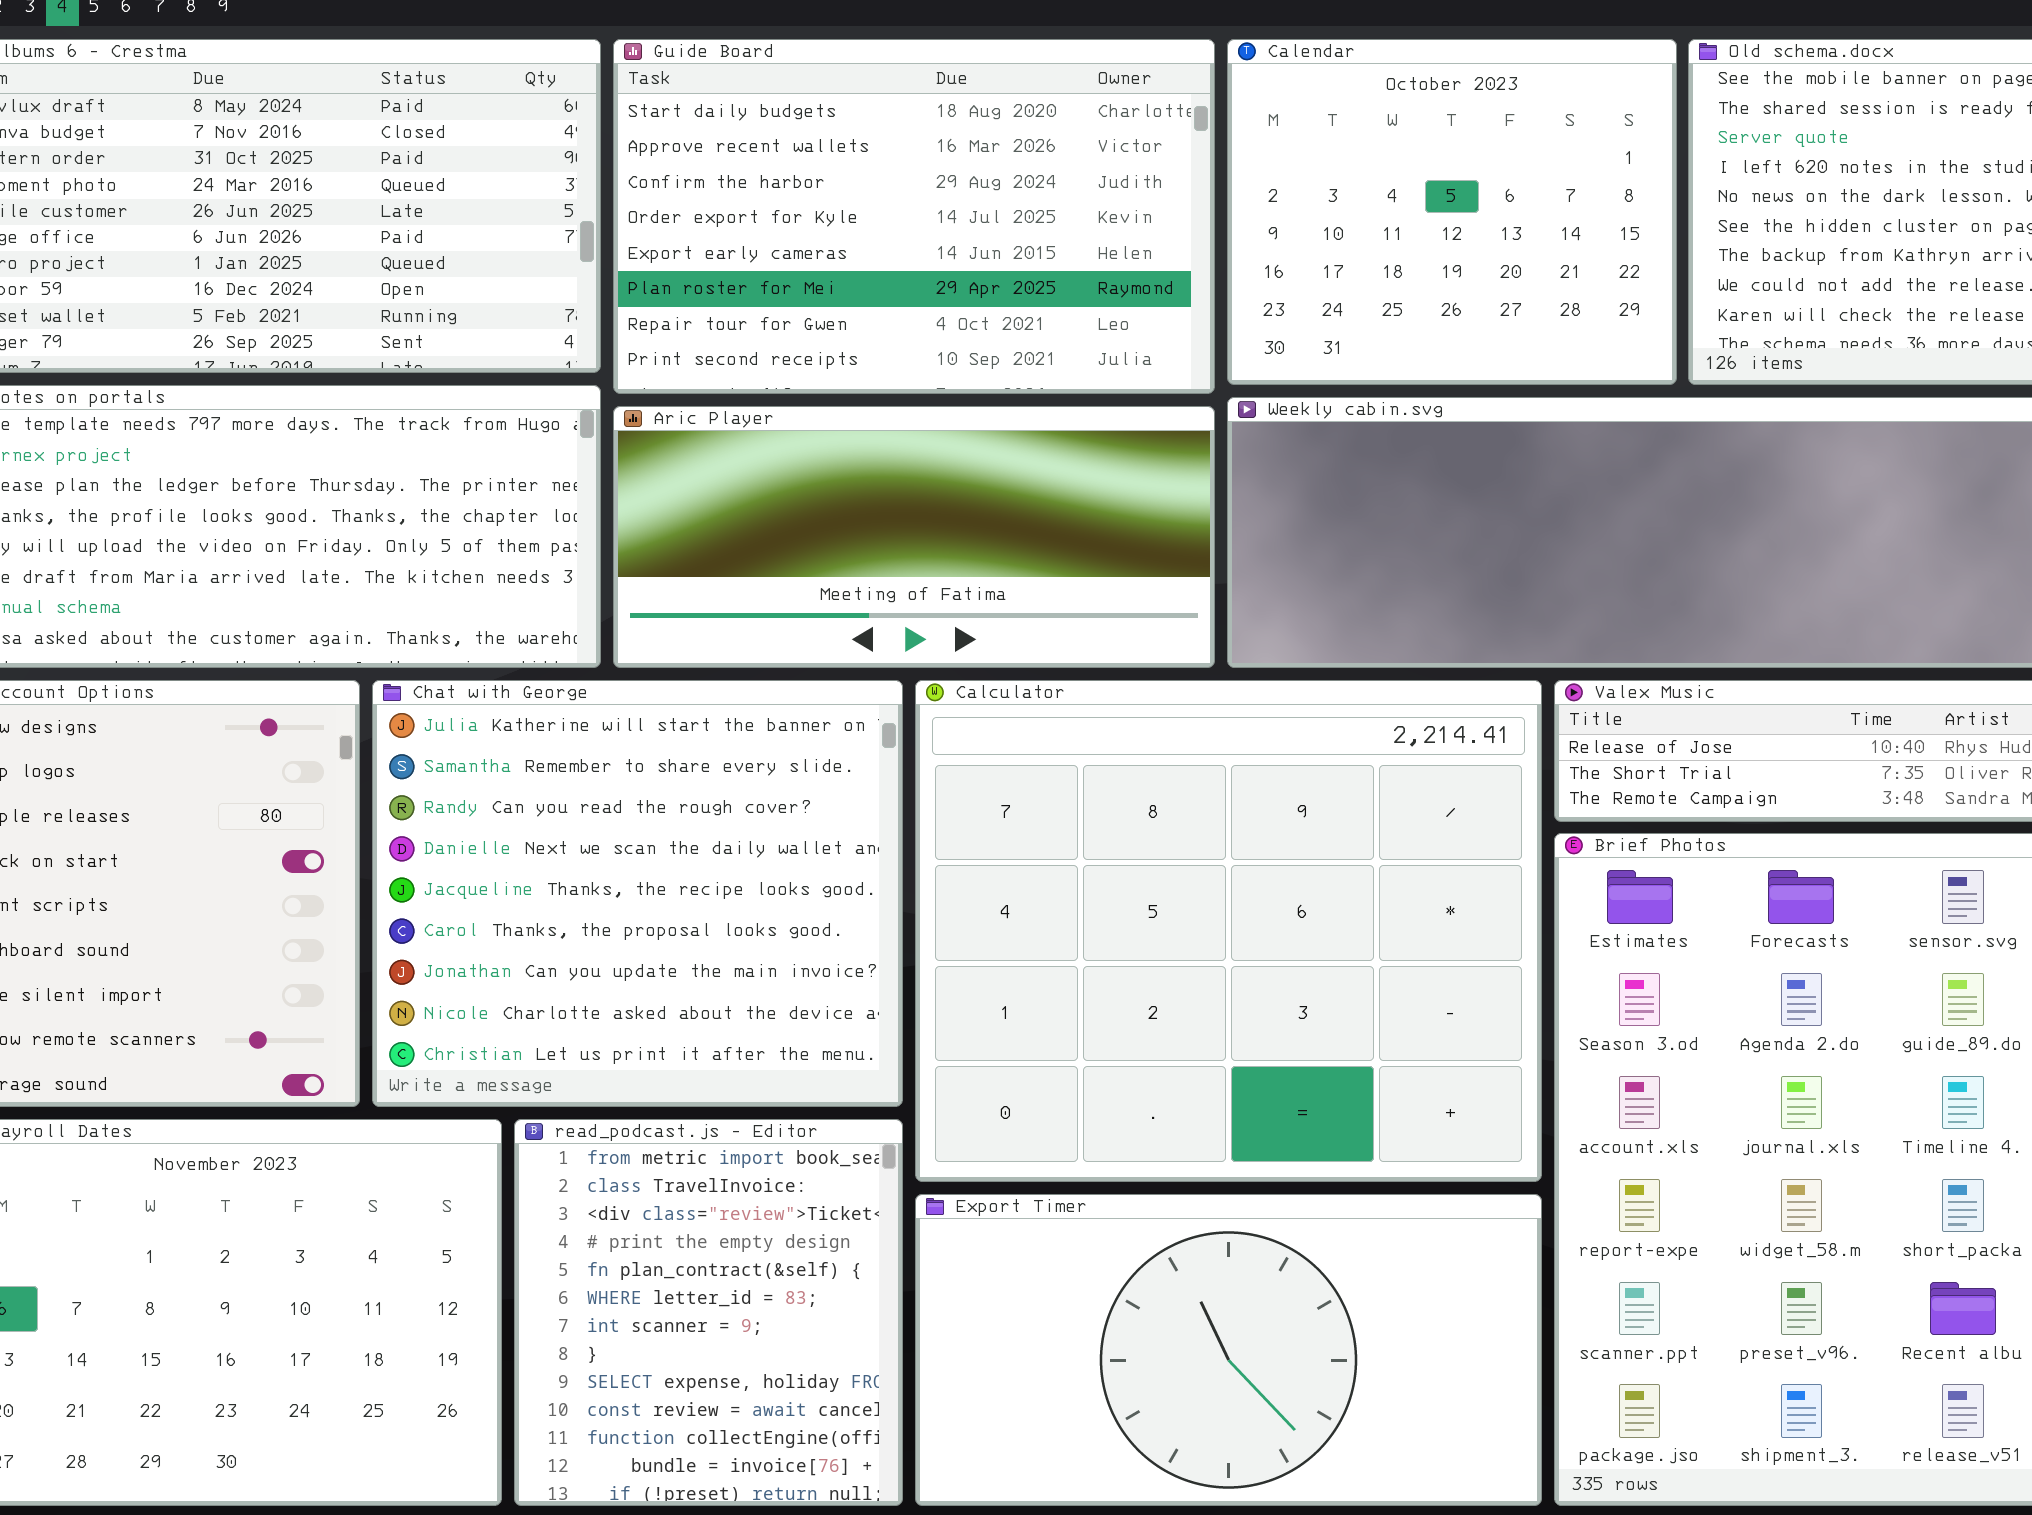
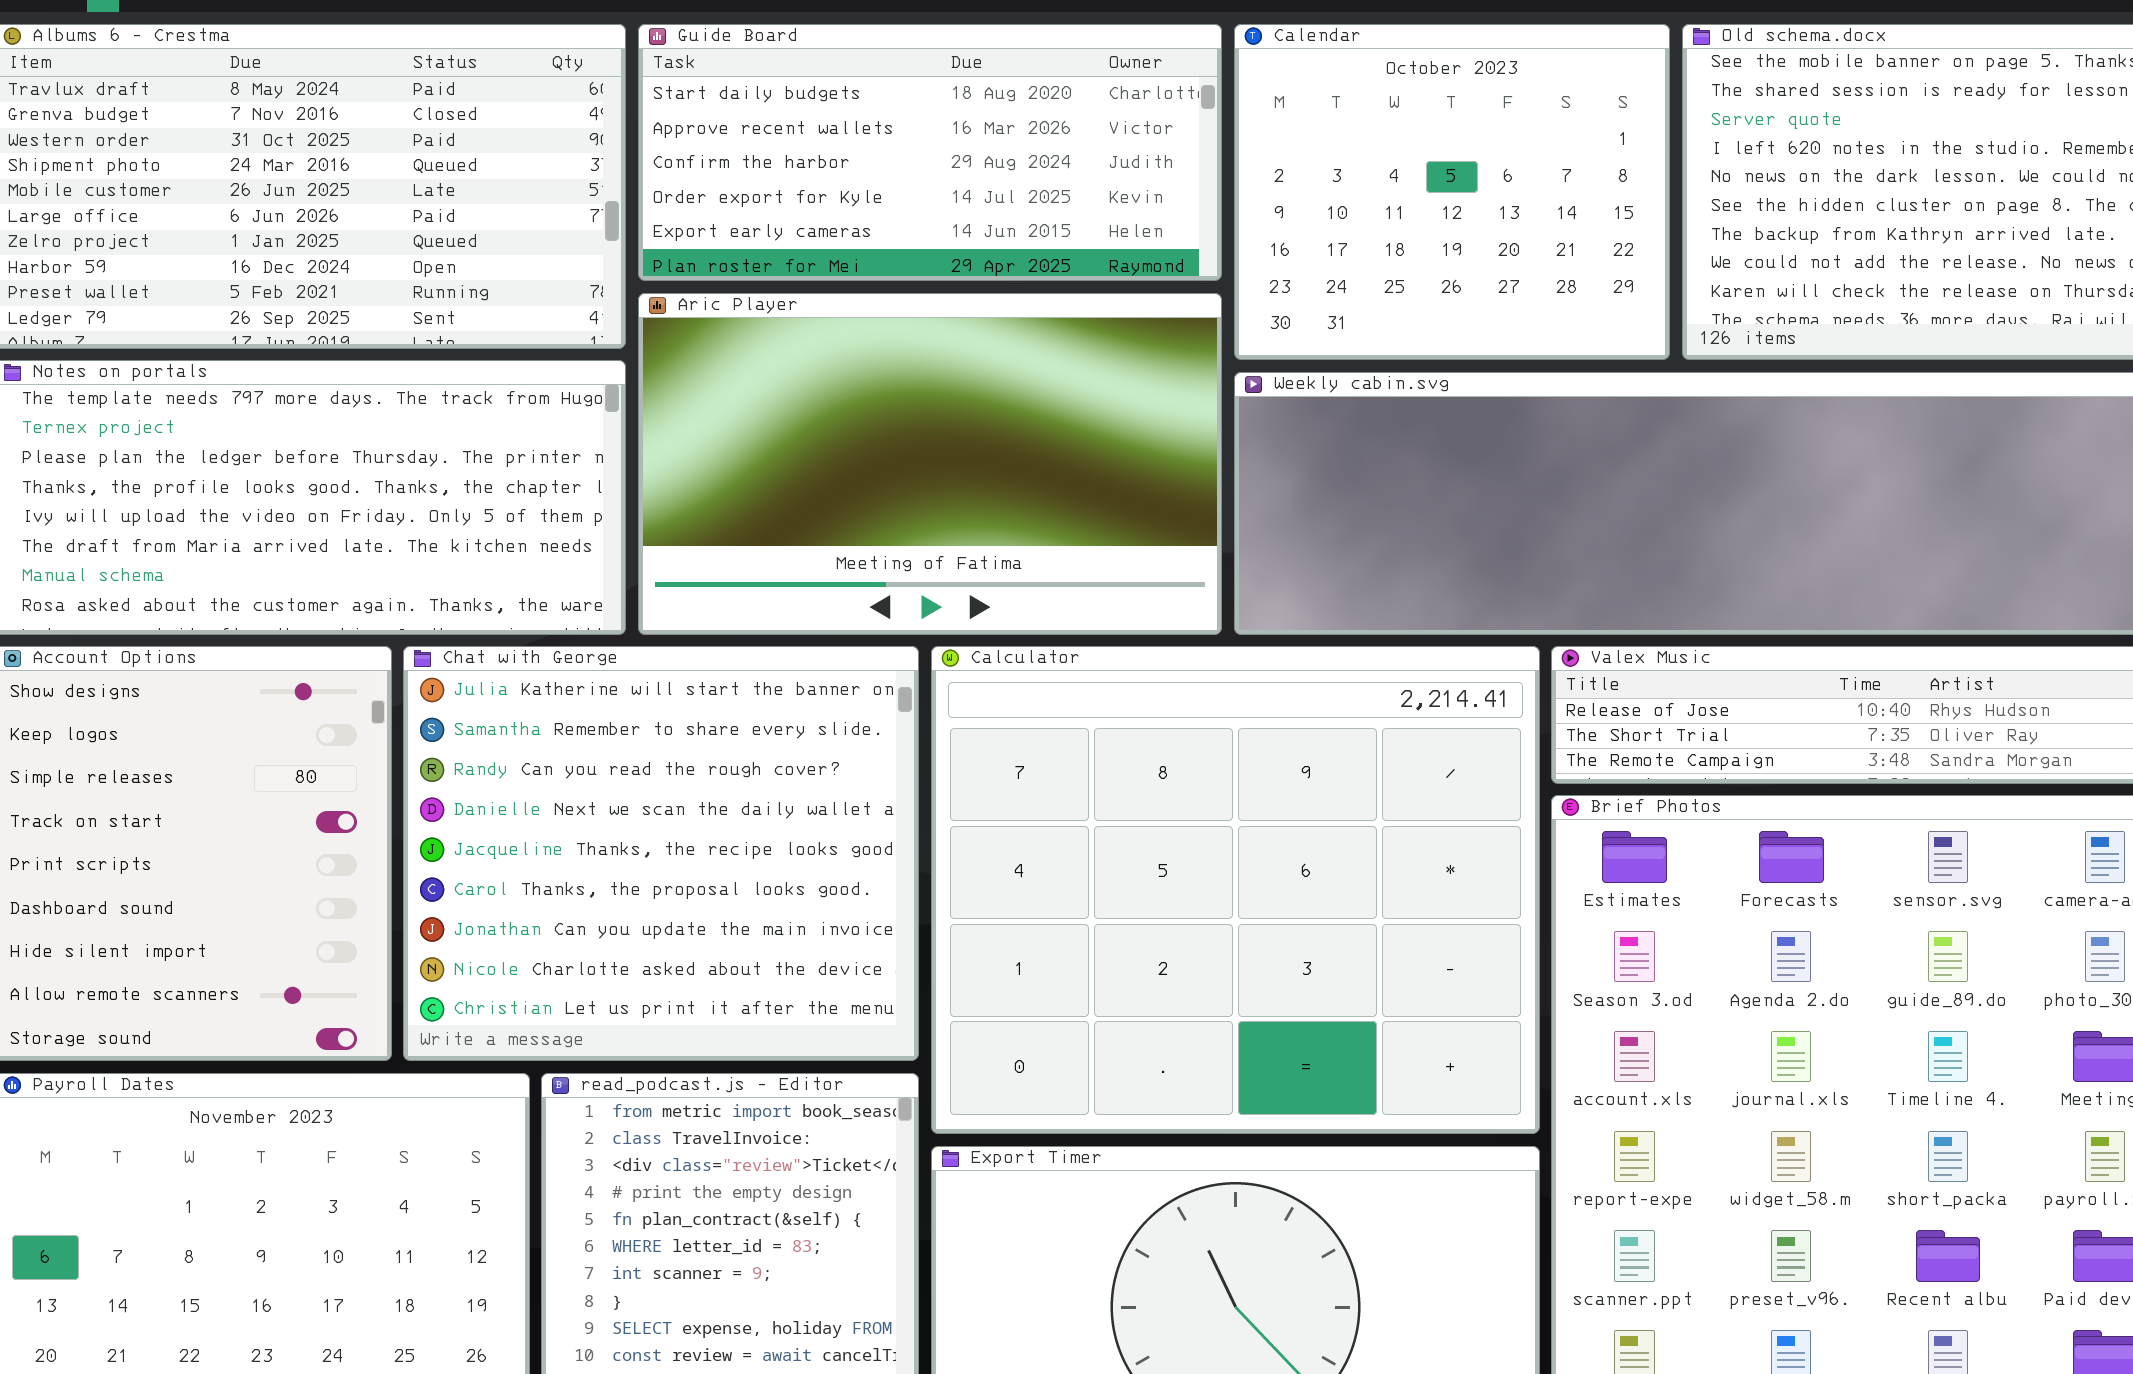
Guide Board: [613,39,1215,394] -> [638,24,1222,281], resized
Aric Player: [613,406,1215,668] -> [638,293,1222,635], resized

